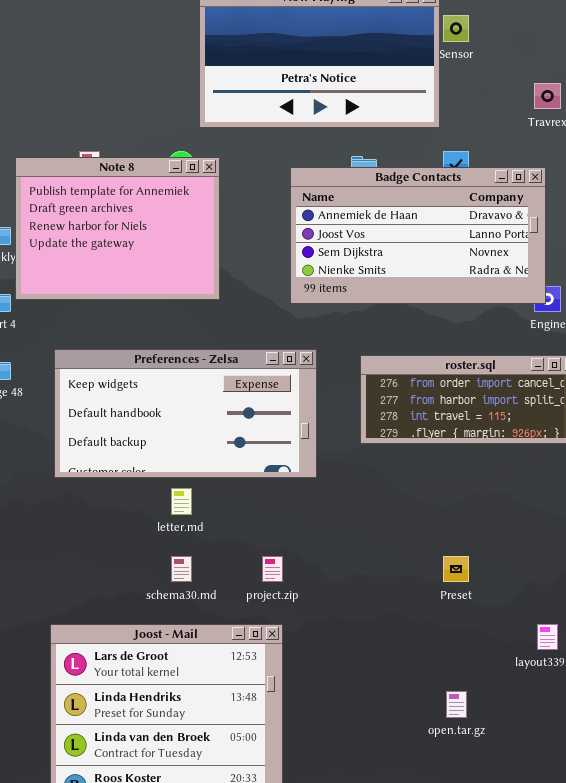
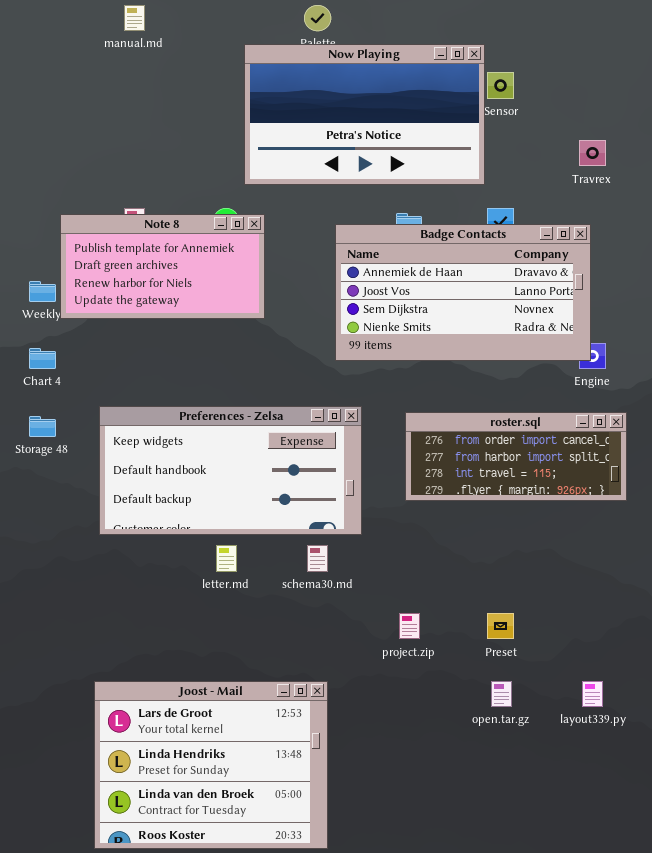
Note 8: [15,157,220,300] -> [60,214,265,319], resized
schema30.md: [171,556,192,582] -> [307,545,328,572], moved
project.zip: [262,556,283,582] -> [399,613,420,639], moved
open.tar.gz: [446,691,467,718] -> [491,681,512,707], moved

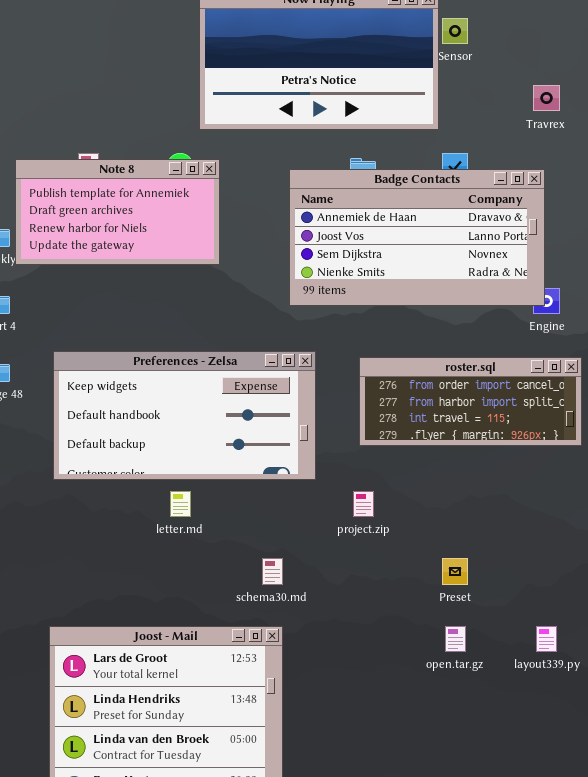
schema30.md: [307,545,328,572] -> [262,558,283,585], moved
project.zip: [399,613,420,639] -> [353,491,374,517], moved

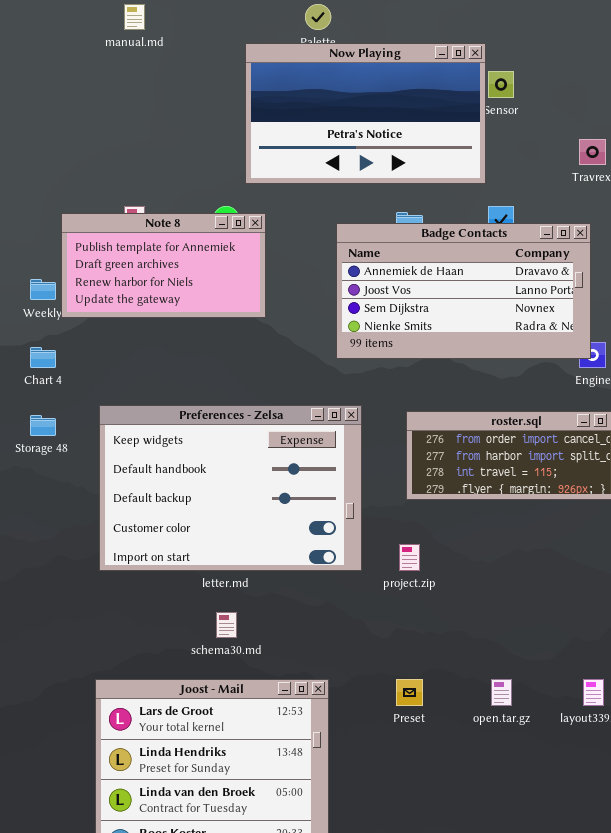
Preferences - Zelsa: [53,351,316,480] -> [99,405,362,571], resized
schema30.md: [262,558,283,585] -> [216,612,237,638], moved
Preset: [442,558,468,585] -> [396,679,423,706], moved

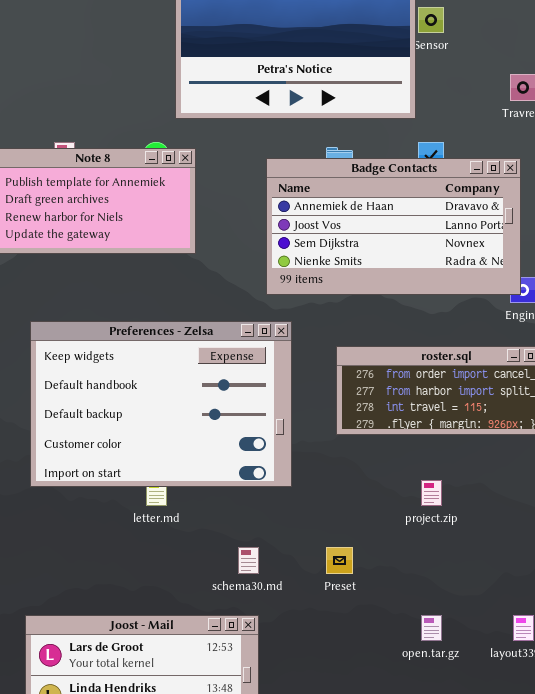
Preferences - Zelsa: [99,405,362,571] -> [30,321,292,487], moved
project.zip: [399,544,420,571] -> [421,480,442,506], moved
schema30.md: [216,612,237,638] -> [238,547,259,574], moved
Preset: [396,679,423,706] -> [326,547,353,574], moved

